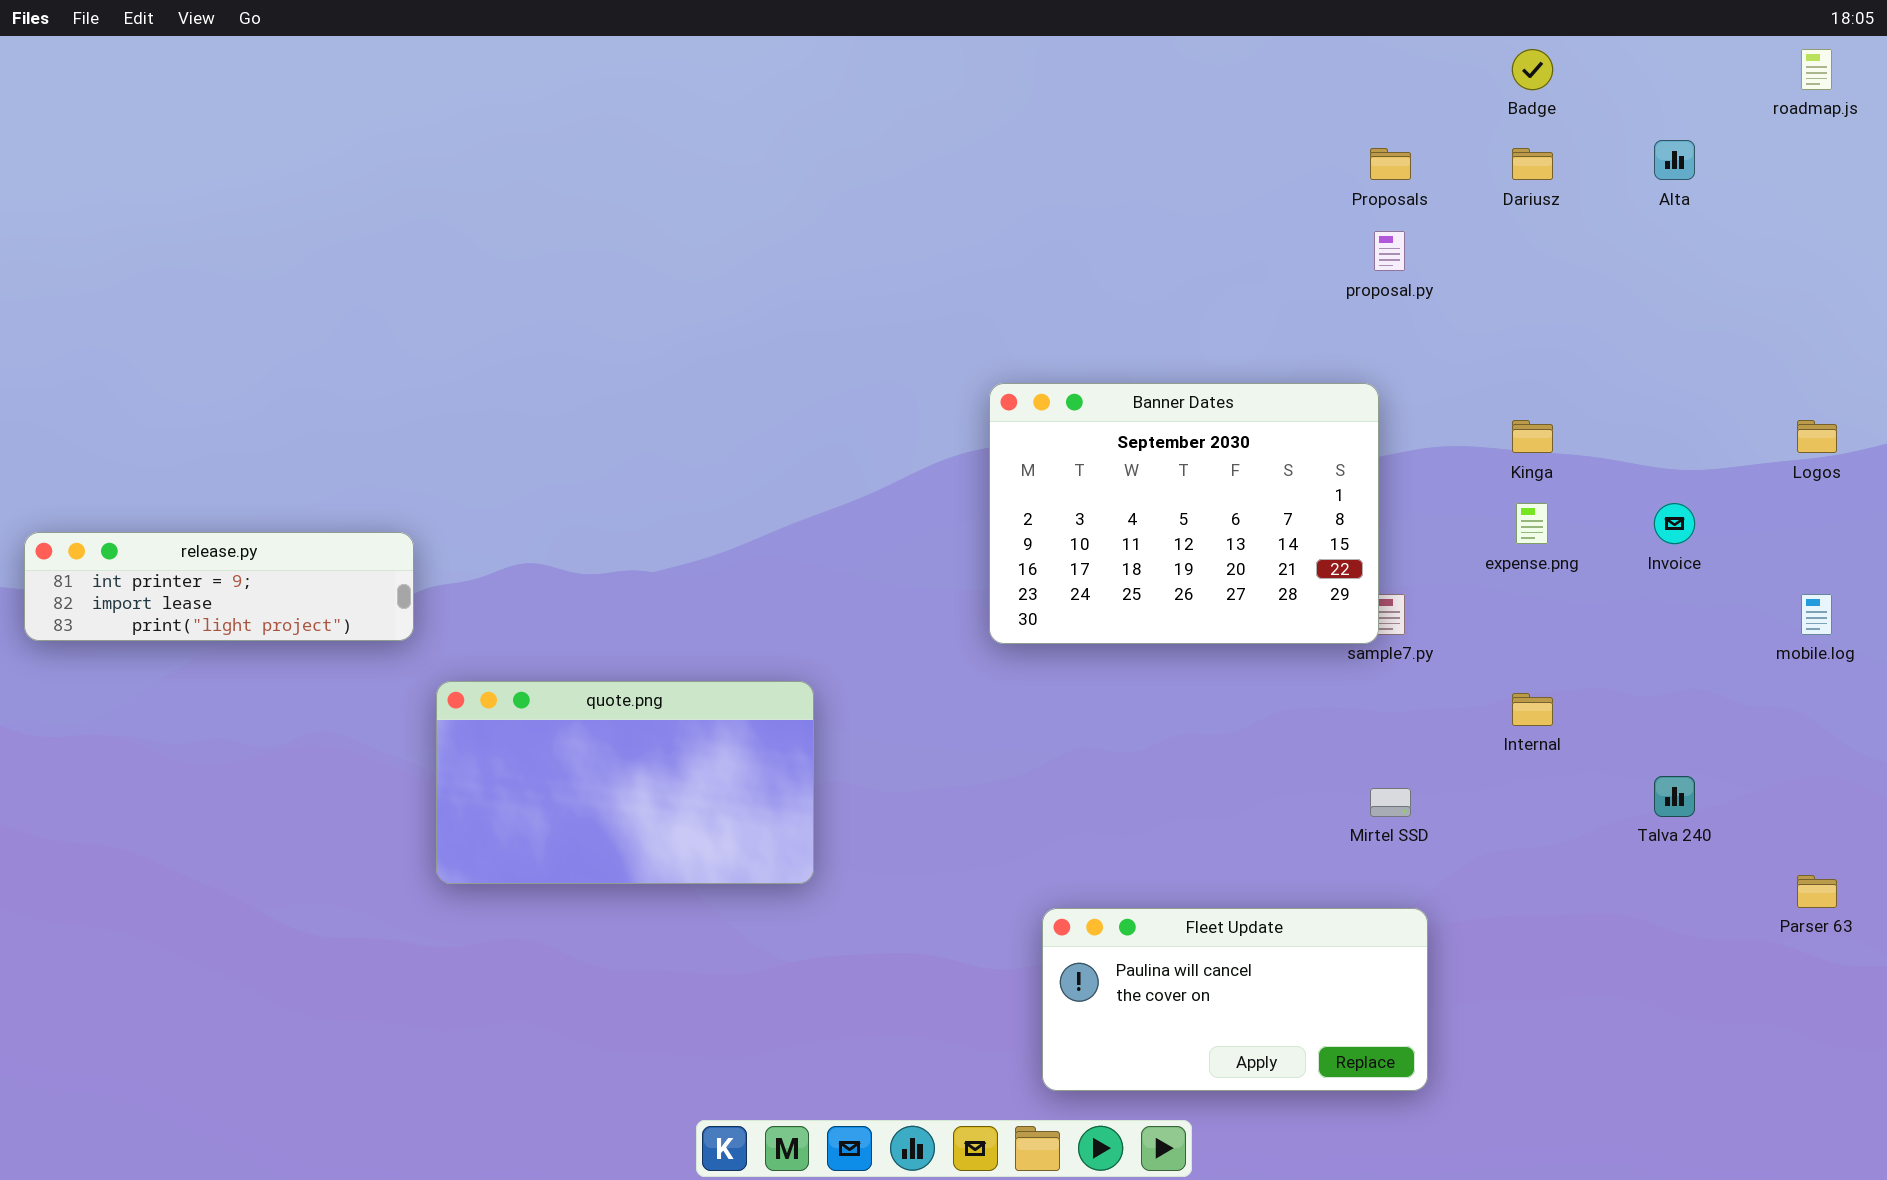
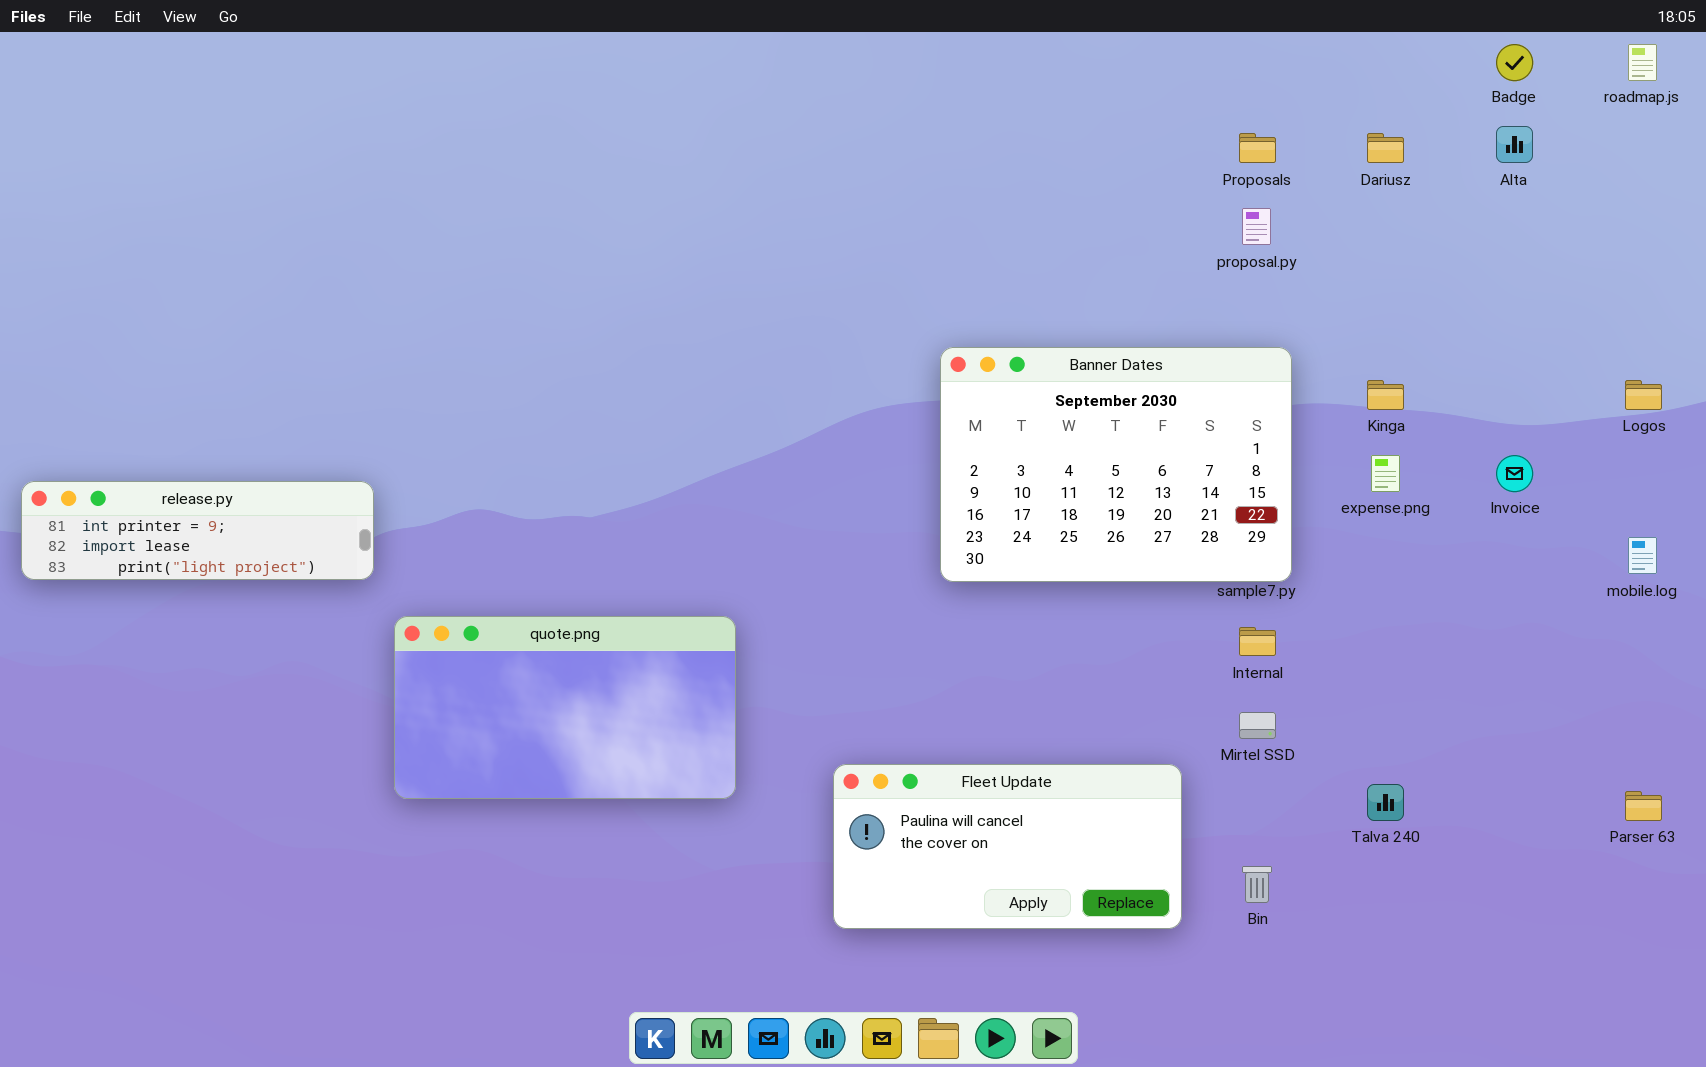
Badge: [1512,49,1553,90] -> [1496,44,1533,81], moved
Banner Dates: [989,383,1379,644] -> [940,347,1292,582], moved
Internal: [1512,693,1553,726] -> [1239,627,1276,656], moved
Talva 240: [1654,776,1695,817] -> [1367,784,1404,821], moved
Fleet Update: [1042,908,1428,1091] -> [833,764,1182,929], moved

